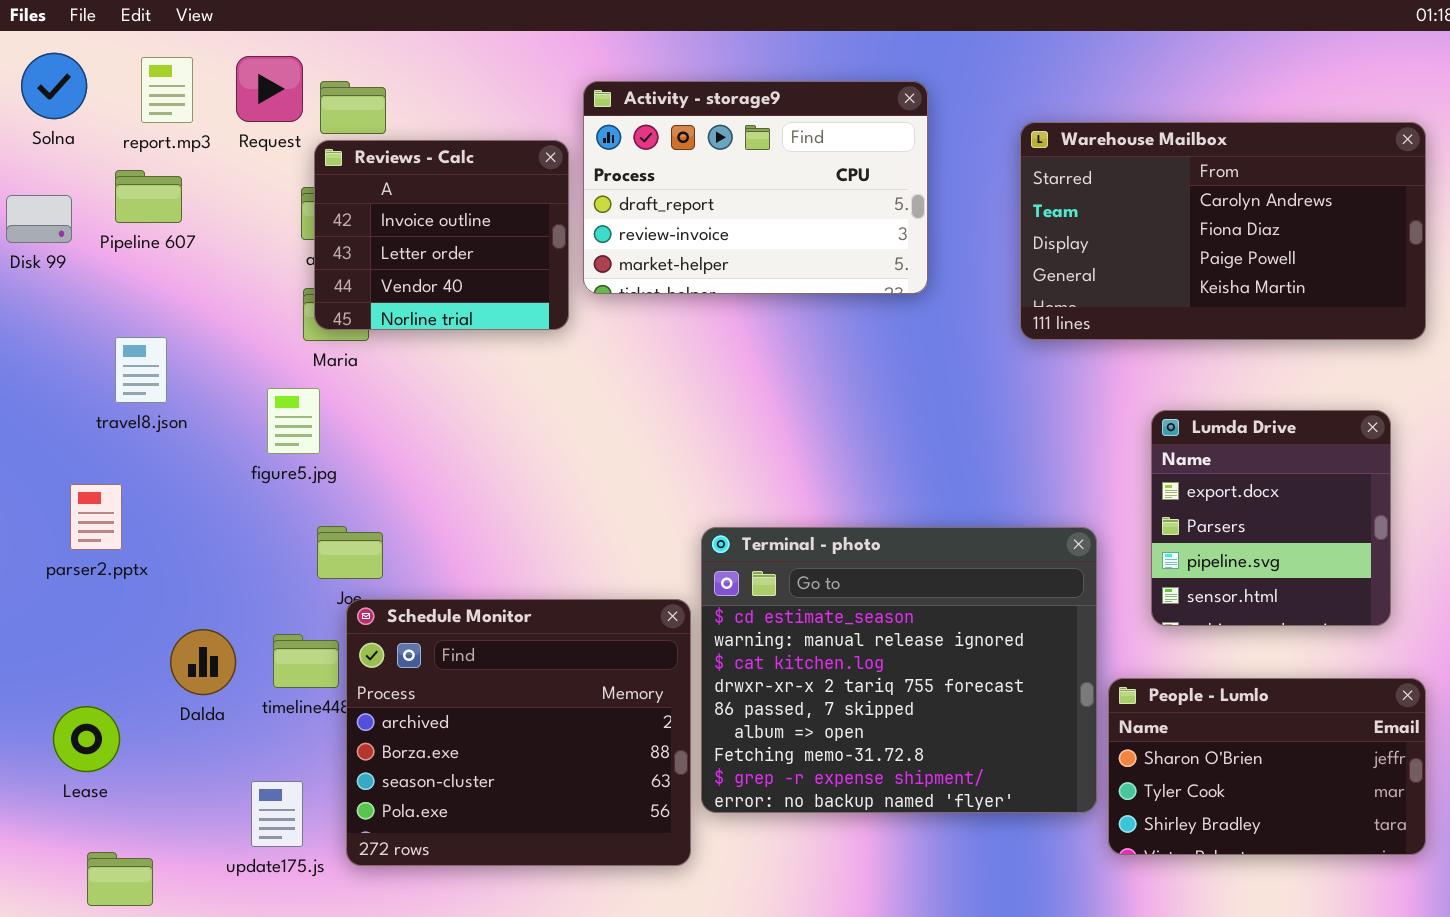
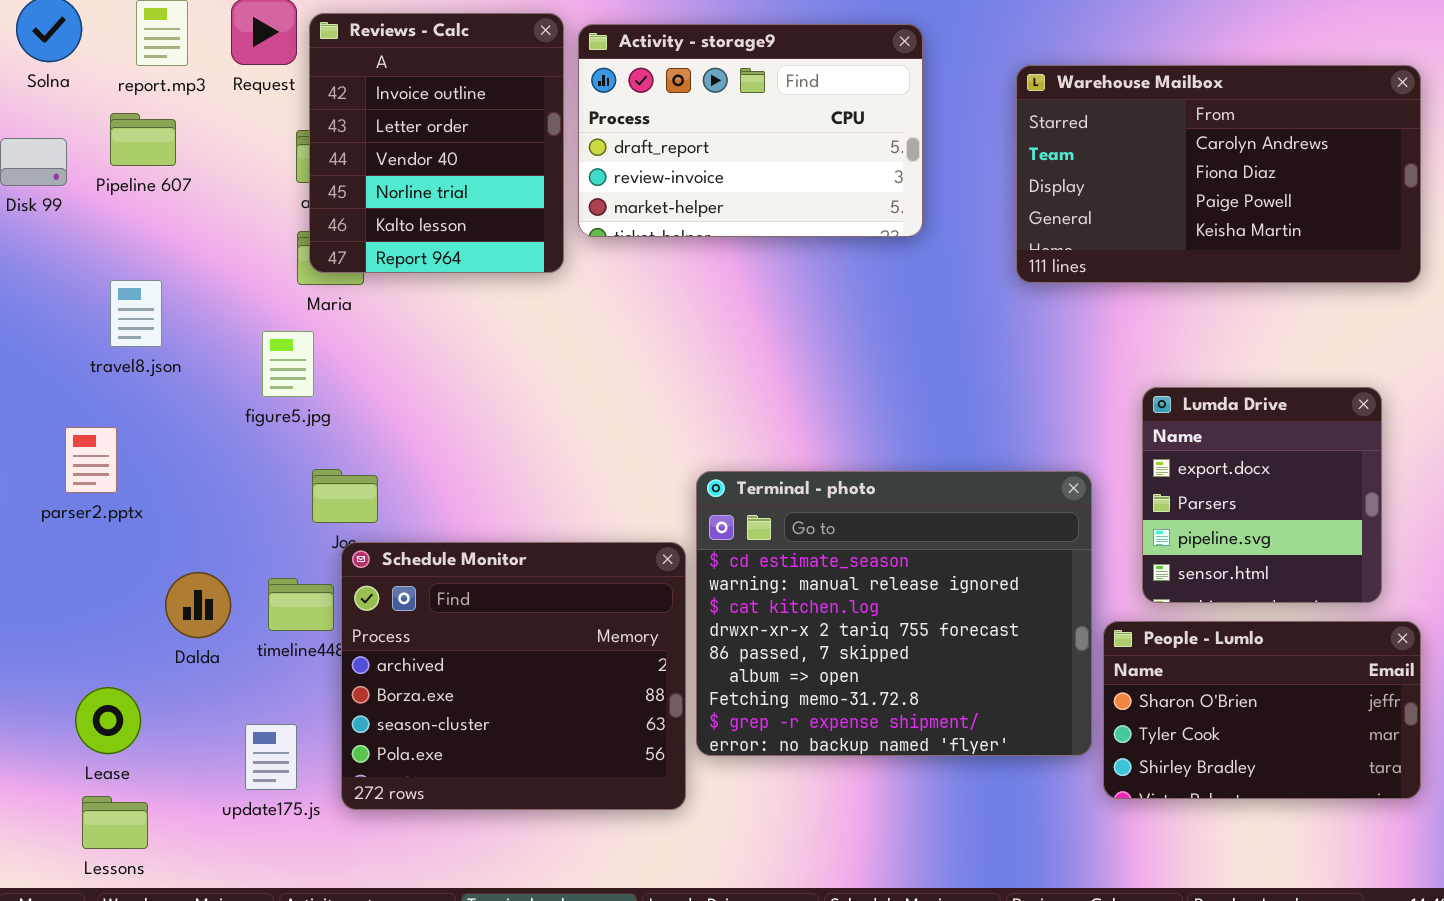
Reviews - Calc: [314,140,569,330] -> [309,13,564,273], resized
Lumda Drive: [1151,410,1391,626] -> [1142,387,1382,603], moved
Lease: [53,706,120,772] -> [75,687,141,754], moved

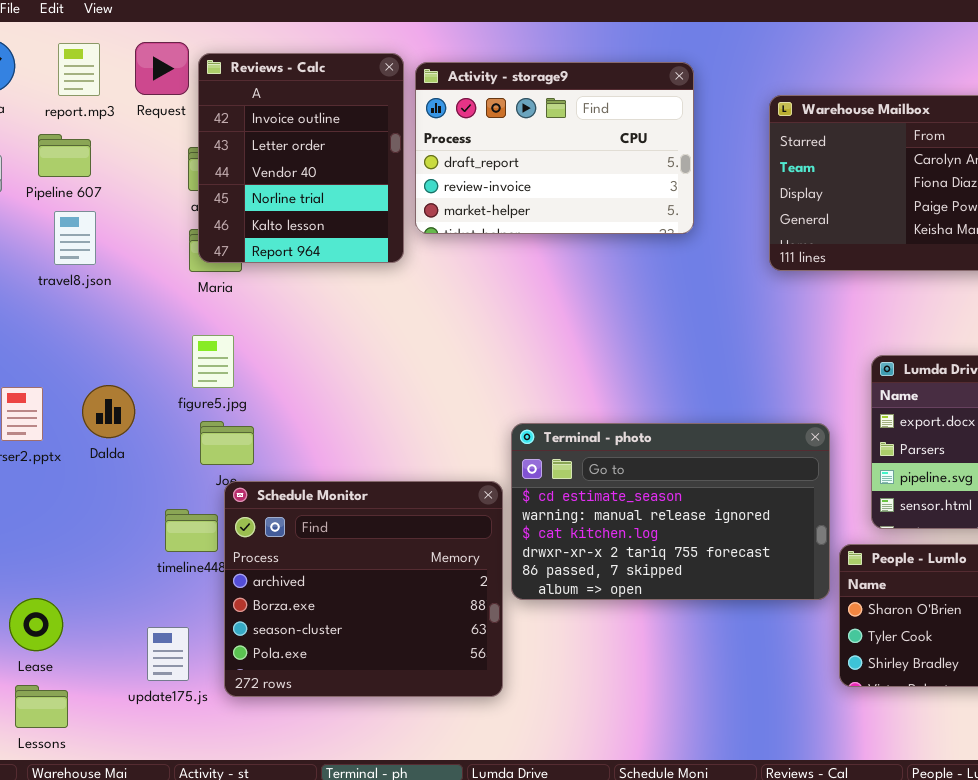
travel8.json: [110,280,162,347] -> [54,211,96,265], moved
figure5.jpg: [262,331,314,397] -> [192,335,234,388], moved
Terminal - photo: [696,471,1092,756] -> [511,423,830,600], resized
Dalda: [165,572,231,638] -> [82,385,135,438], moved

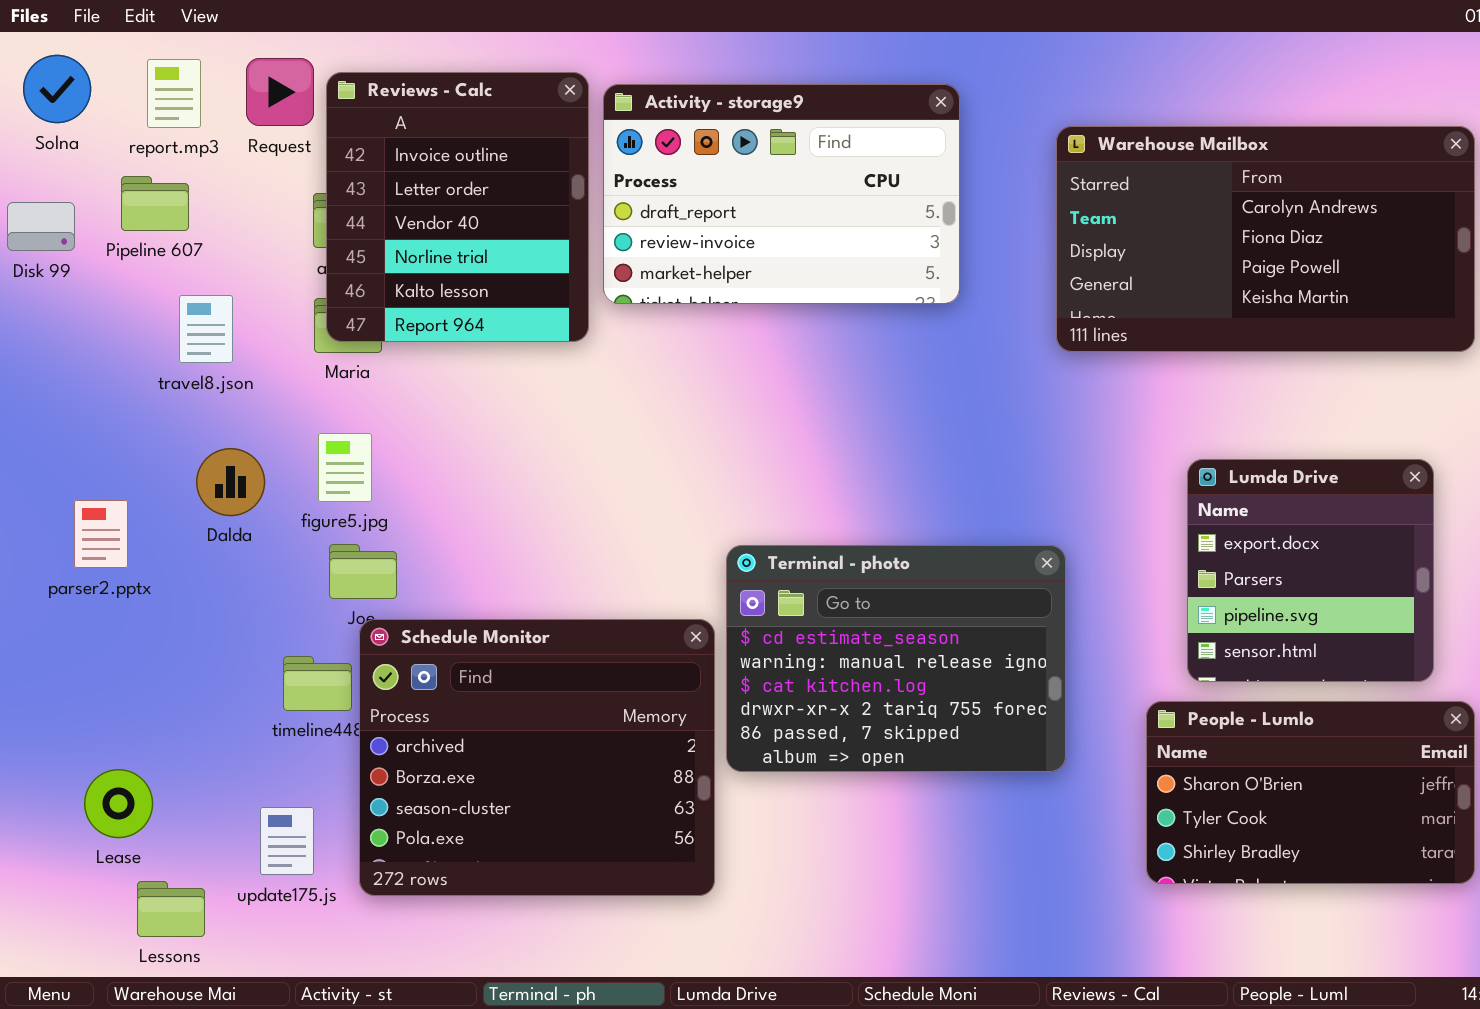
travel8.json: [54,211,96,265] -> [179,295,233,363], moved
Dalda: [82,385,135,438] -> [196,448,265,516], moved
Terminal - photo: [511,423,830,600] -> [726,545,1066,772], resized
Lessons: [15,685,68,728] -> [137,881,205,937], moved

